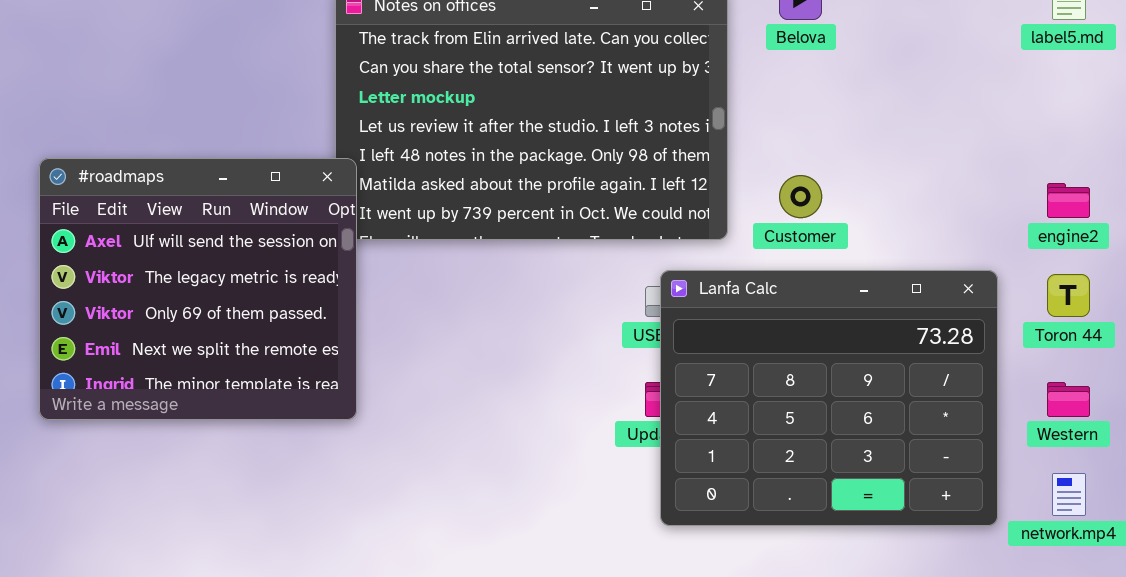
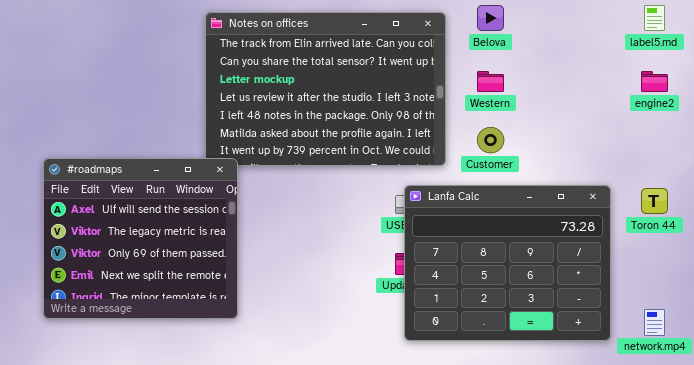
#roadmaps: [39,158,357,420] -> [43,158,238,319], moved
engine2: [1047,183,1090,218] -> [641,71,668,92], moved
Western: [1047,382,1090,417] -> [477,71,504,92], moved

